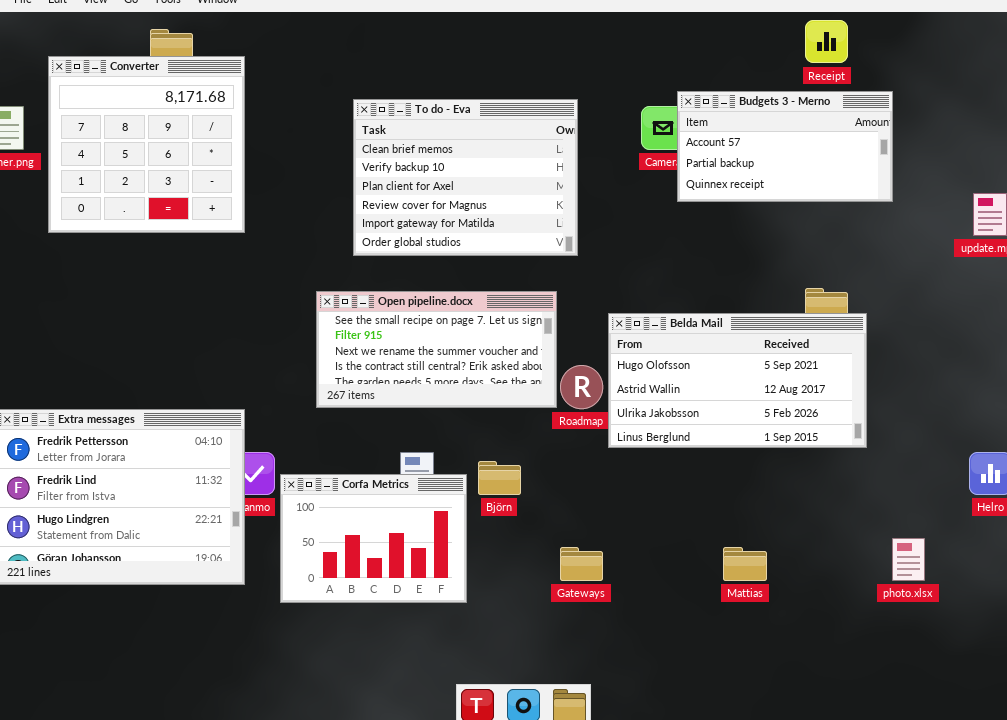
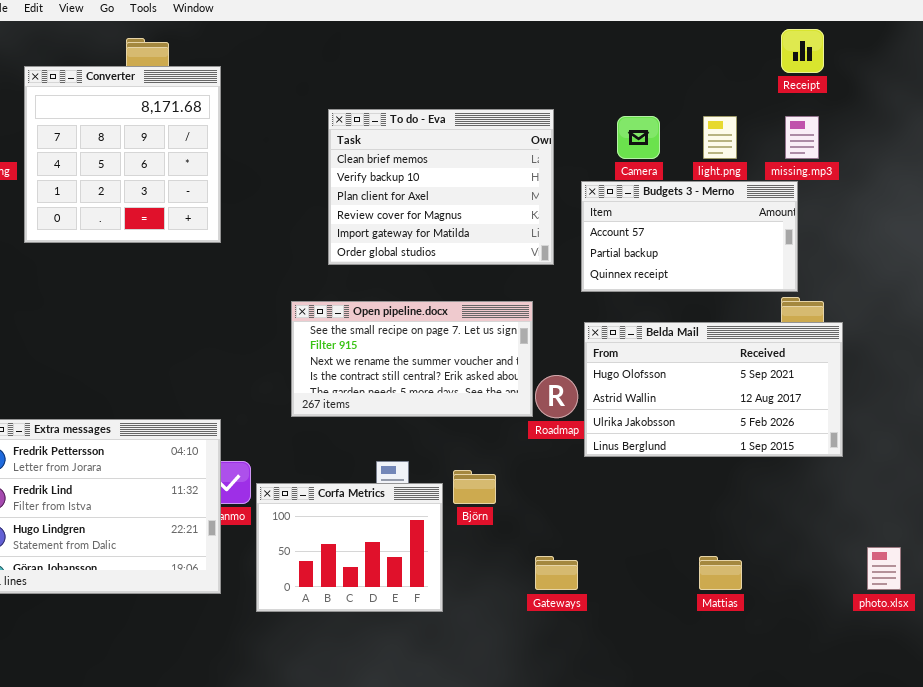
Budgets 3 - Merno: [677,91,893,202] -> [581,181,798,292], moved

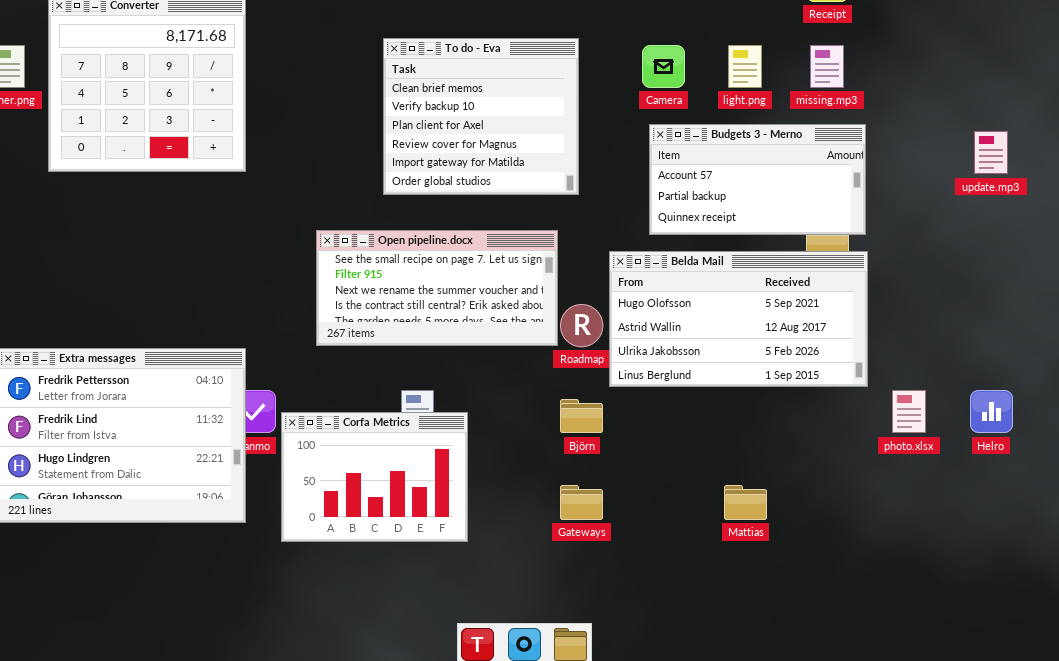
To do - Eva: [328,109,554,265] -> [383,38,579,195], resized
Budgets 3 - Merno: [581,181,798,292] -> [649,124,866,235], moved
Björn: [453,470,496,504] -> [560,399,603,433], moved
photo.xlsx: [867,547,901,590] -> [892,390,926,433], moved

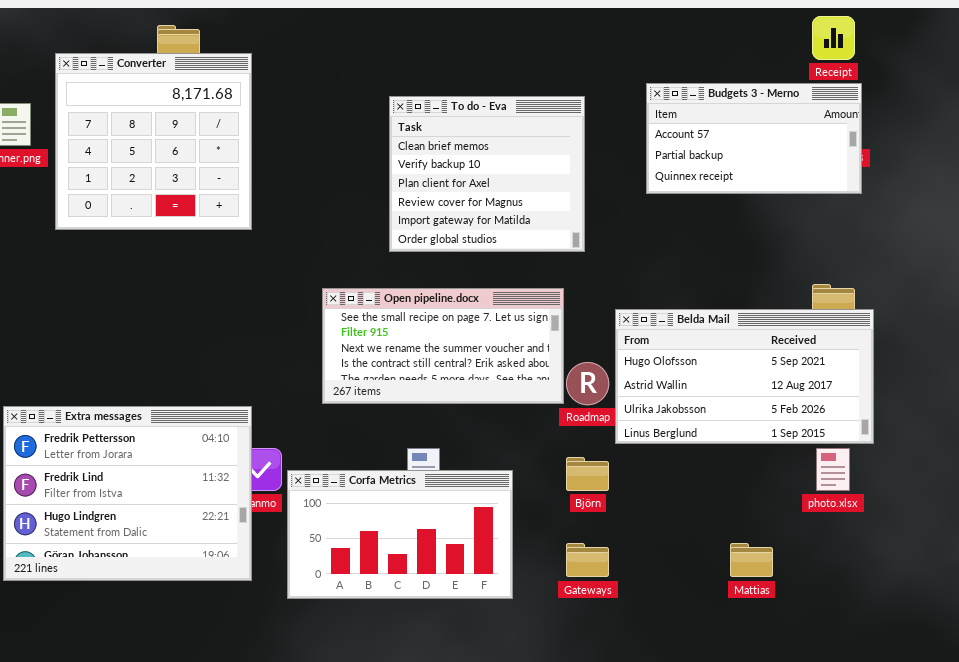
Budgets 3 - Merno: [649,124,866,235] -> [646,83,862,194], moved
photo.xlsx: [892,390,926,433] -> [816,448,850,491], moved
Corfa Metrics: [281,412,468,542] -> [287,470,513,599], resized

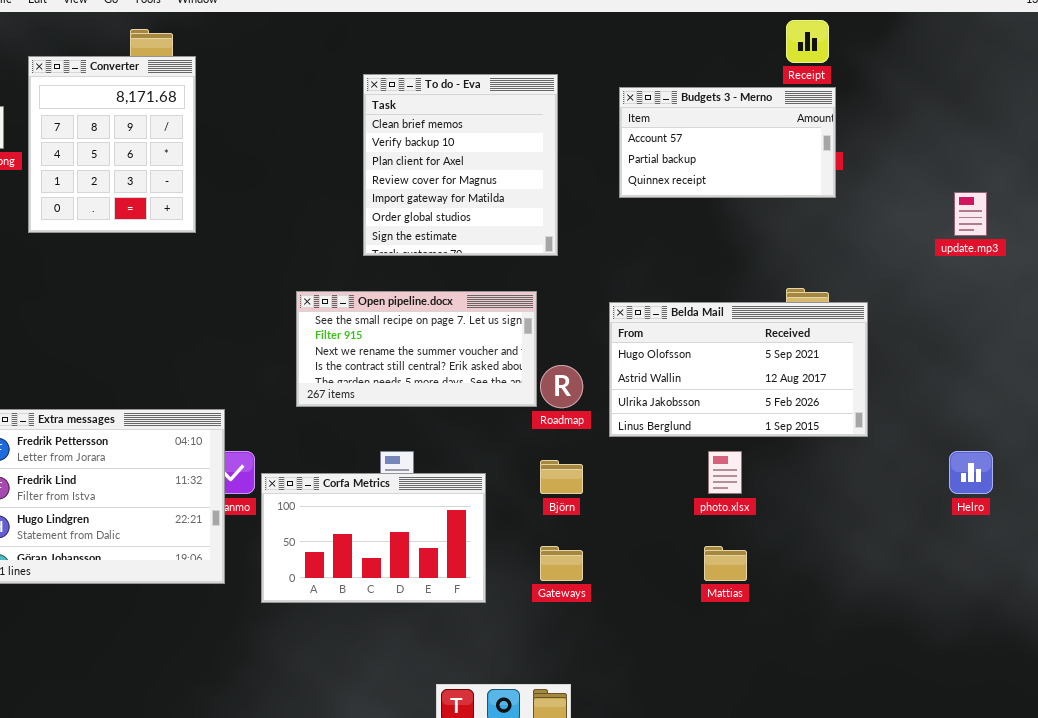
Converter: [55,53,252,230] -> [28,56,196,233], resized
To do - Eva: [389,96,585,252] -> [363,74,558,256], resized
Belda Mail: [615,309,874,444] -> [609,302,868,437], moved
photo.xlsx: [816,448,850,491] -> [708,451,742,494], moved

